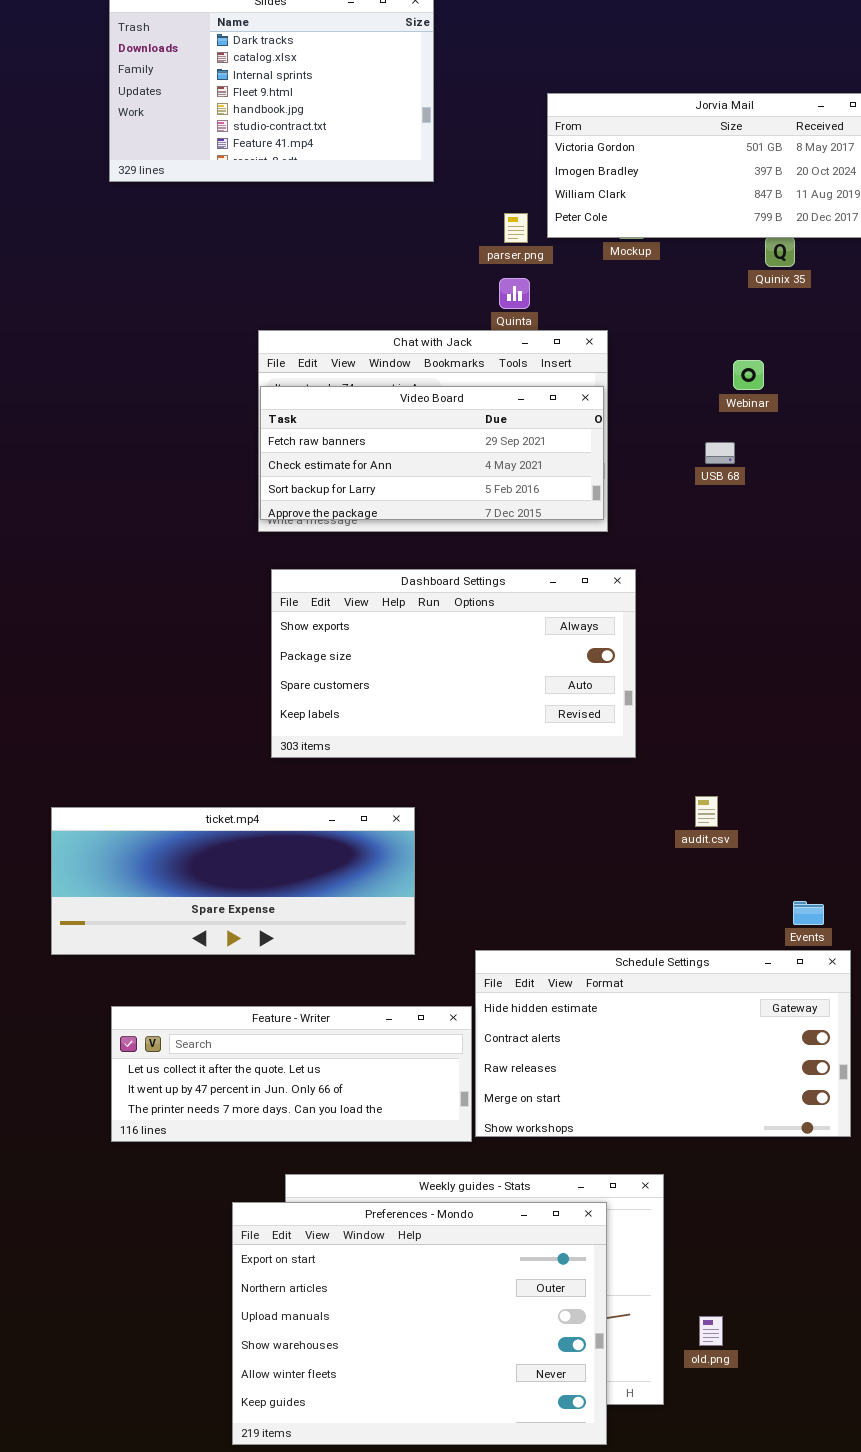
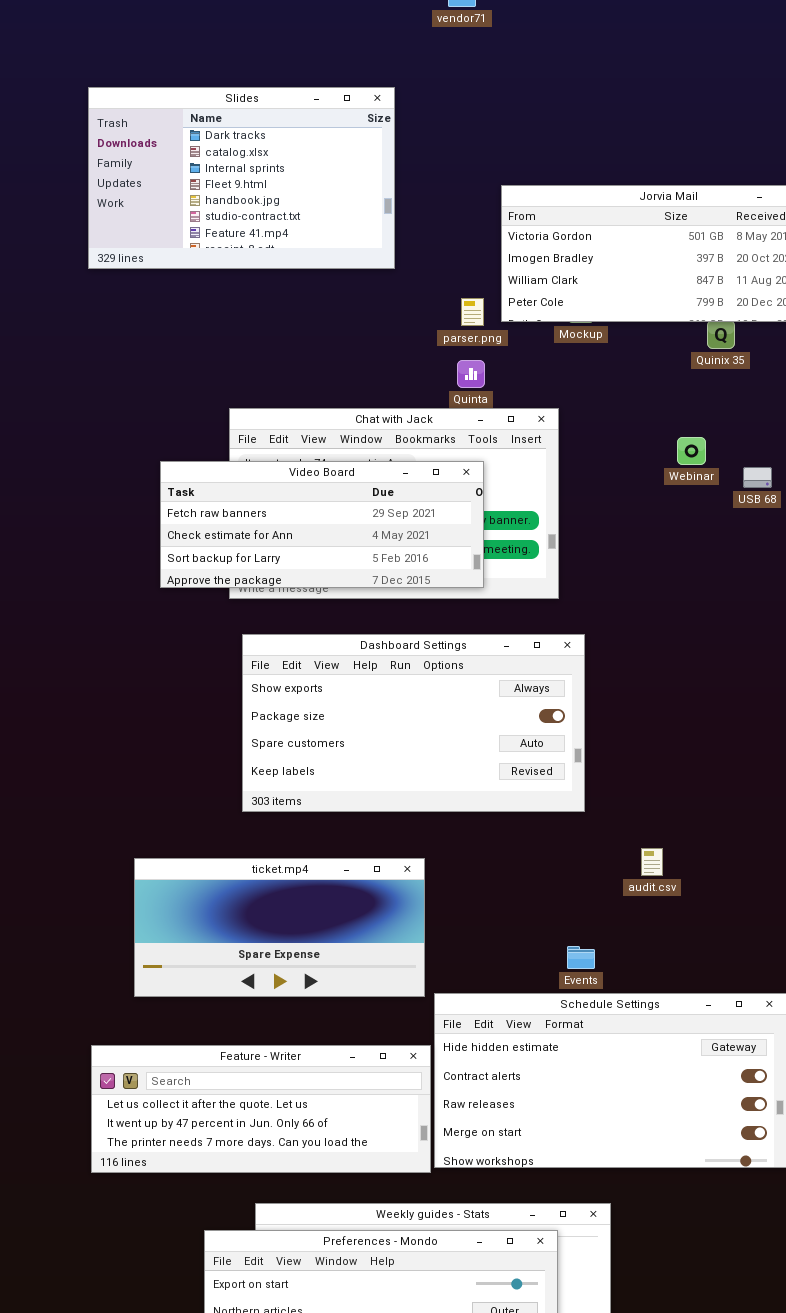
Video Board: [260,386,604,520] -> [160,461,484,588], moved
USB 68: [705,442,735,464] -> [743,467,772,488], moved
ticket.mp4: [51,807,415,955] -> [134,858,425,997], moved, resized
Events: [793,901,824,925] -> [567,946,595,969], moved

